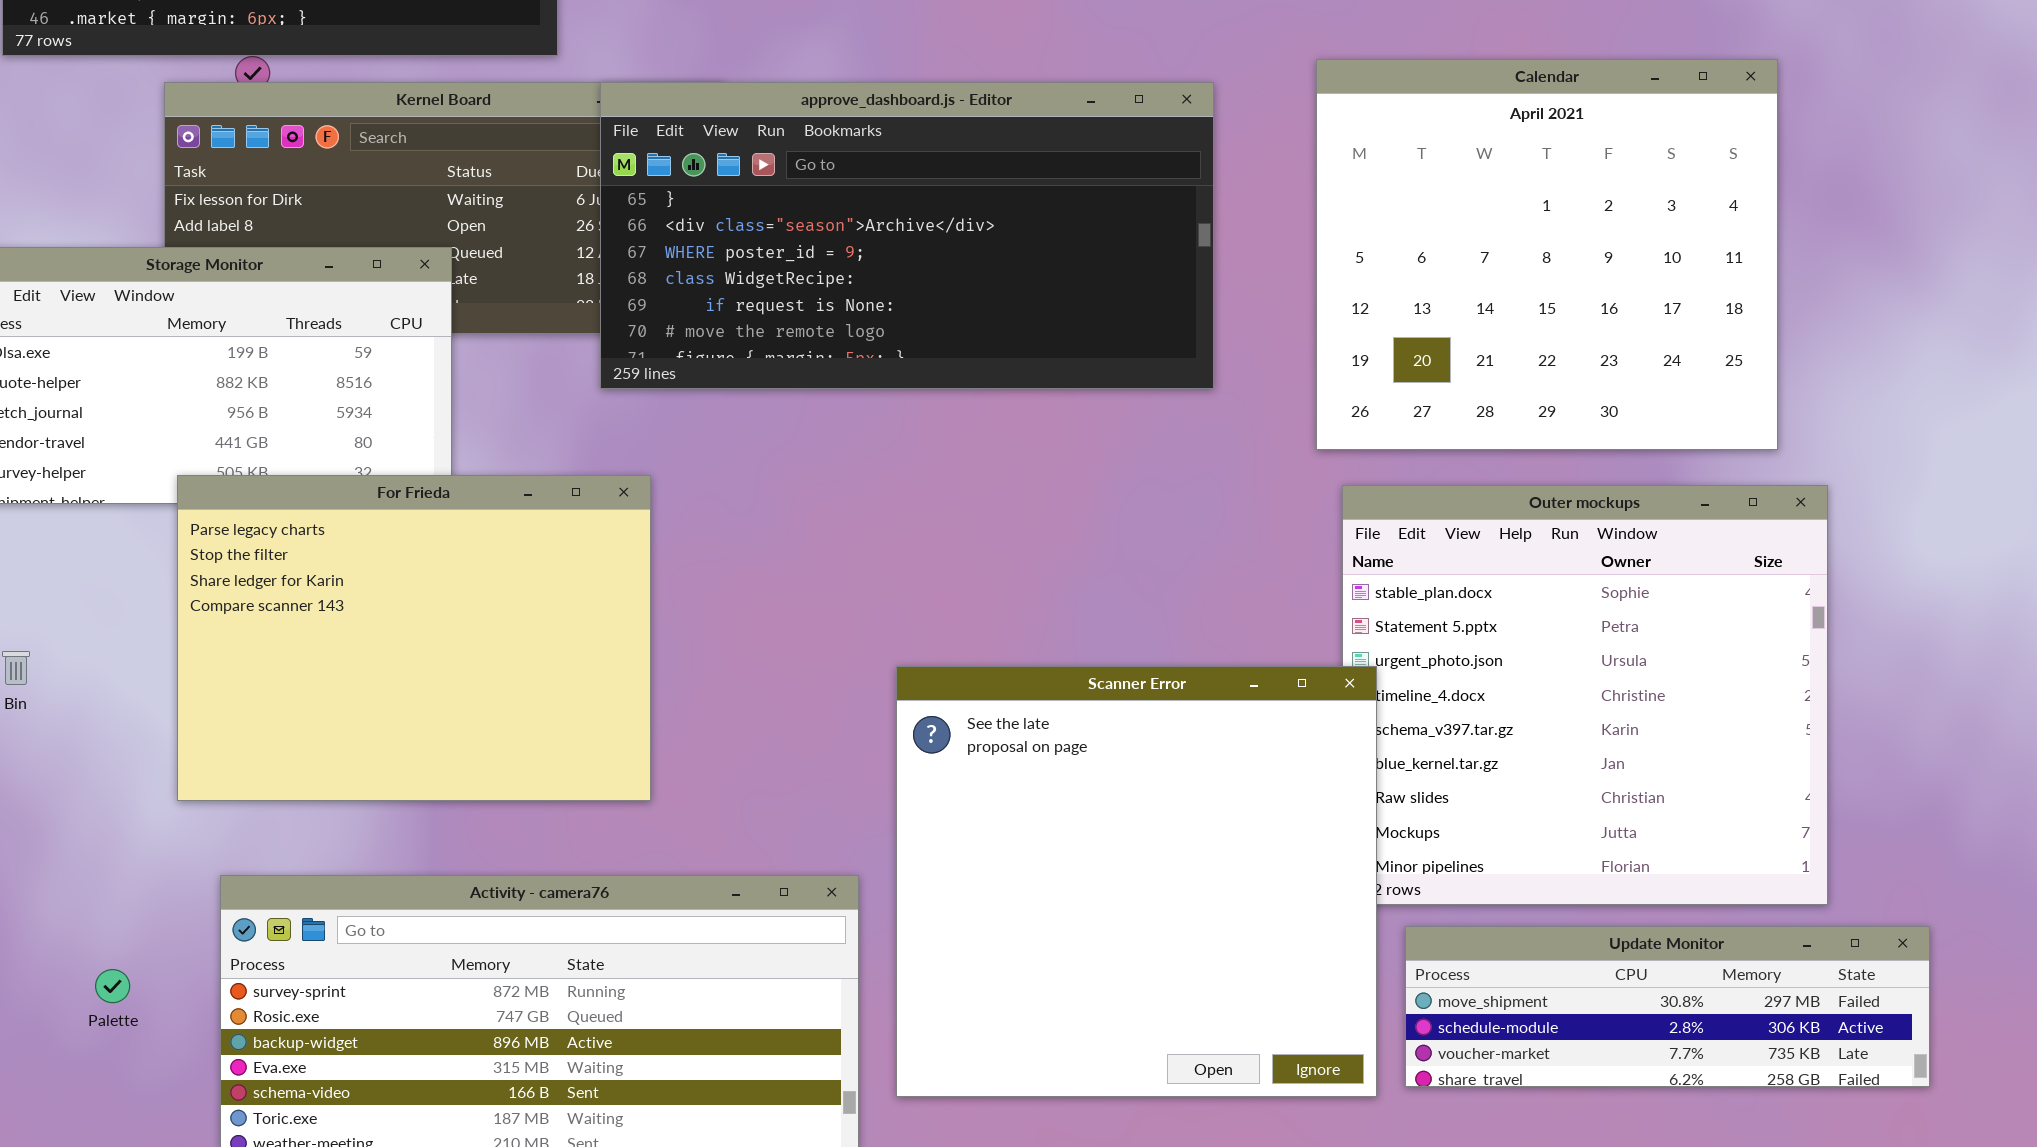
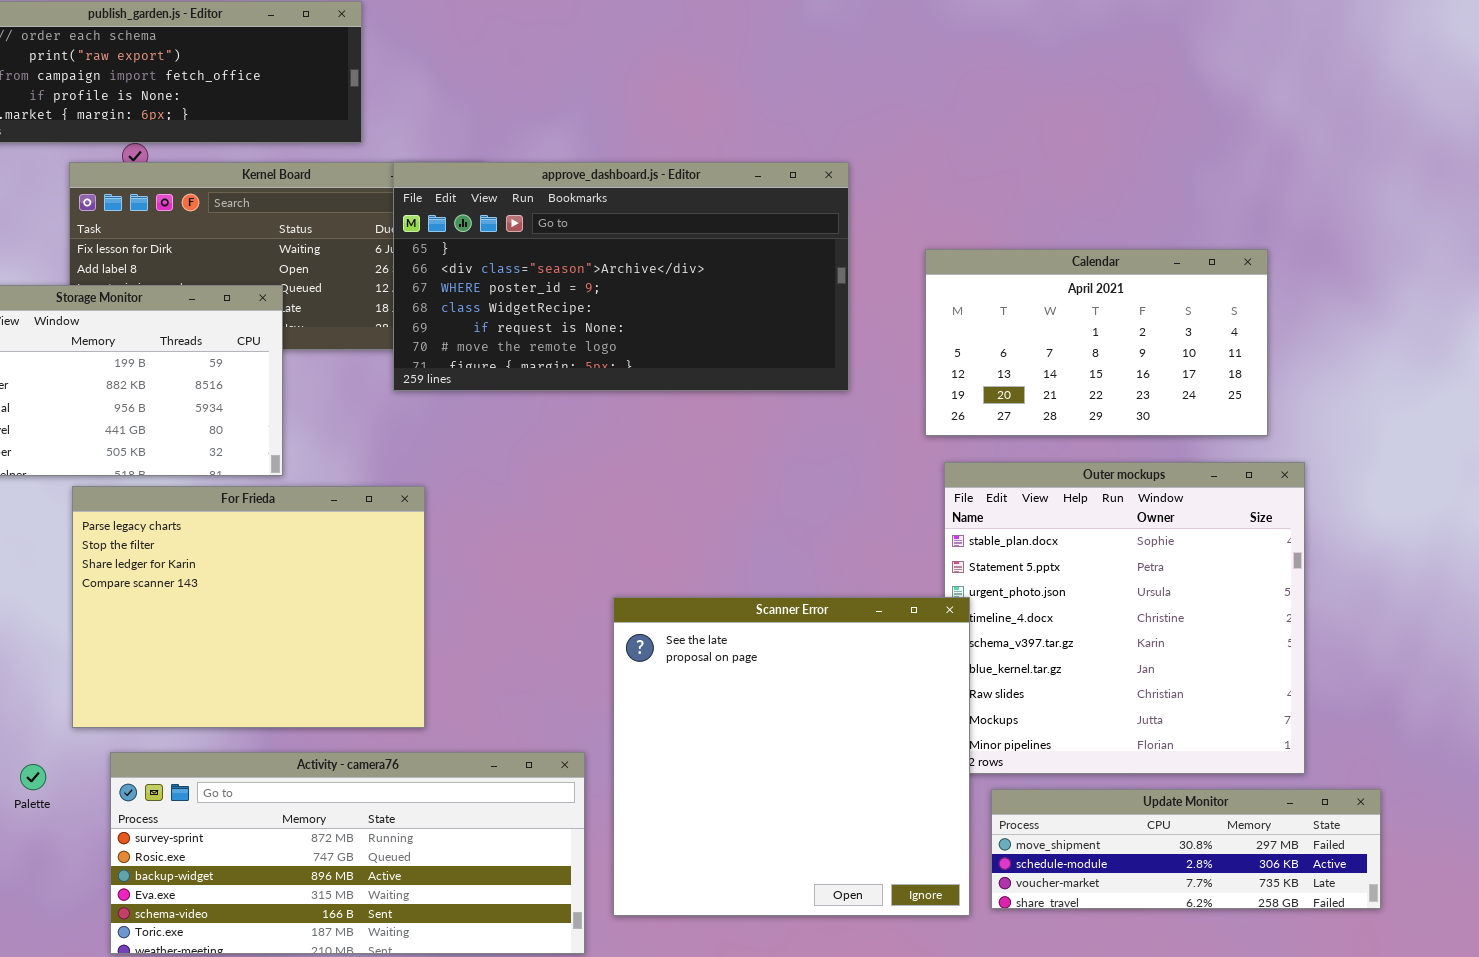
Calendar: [1316,59,1778,450] -> [925,249,1268,436], resized
For Frieda: [177,475,651,801] -> [72,486,425,728], moved
Palette: [95,969,130,1003] -> [20,764,46,790], moved

